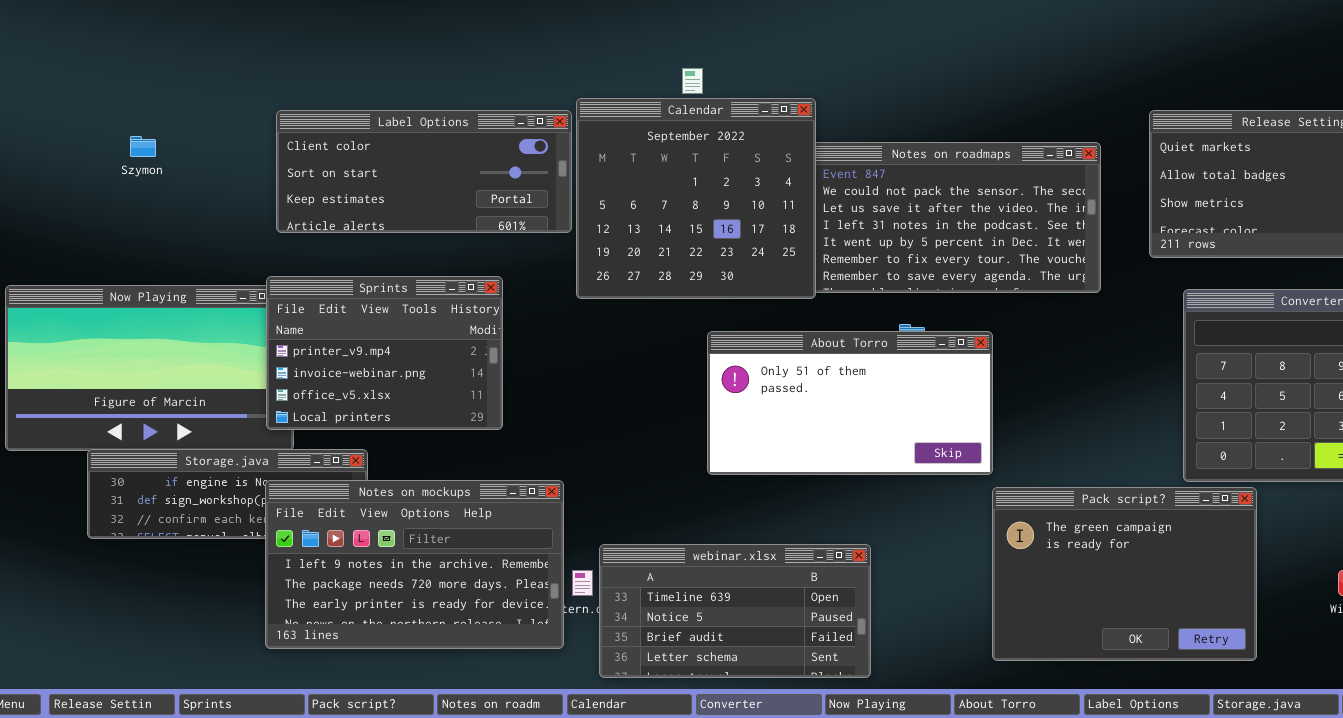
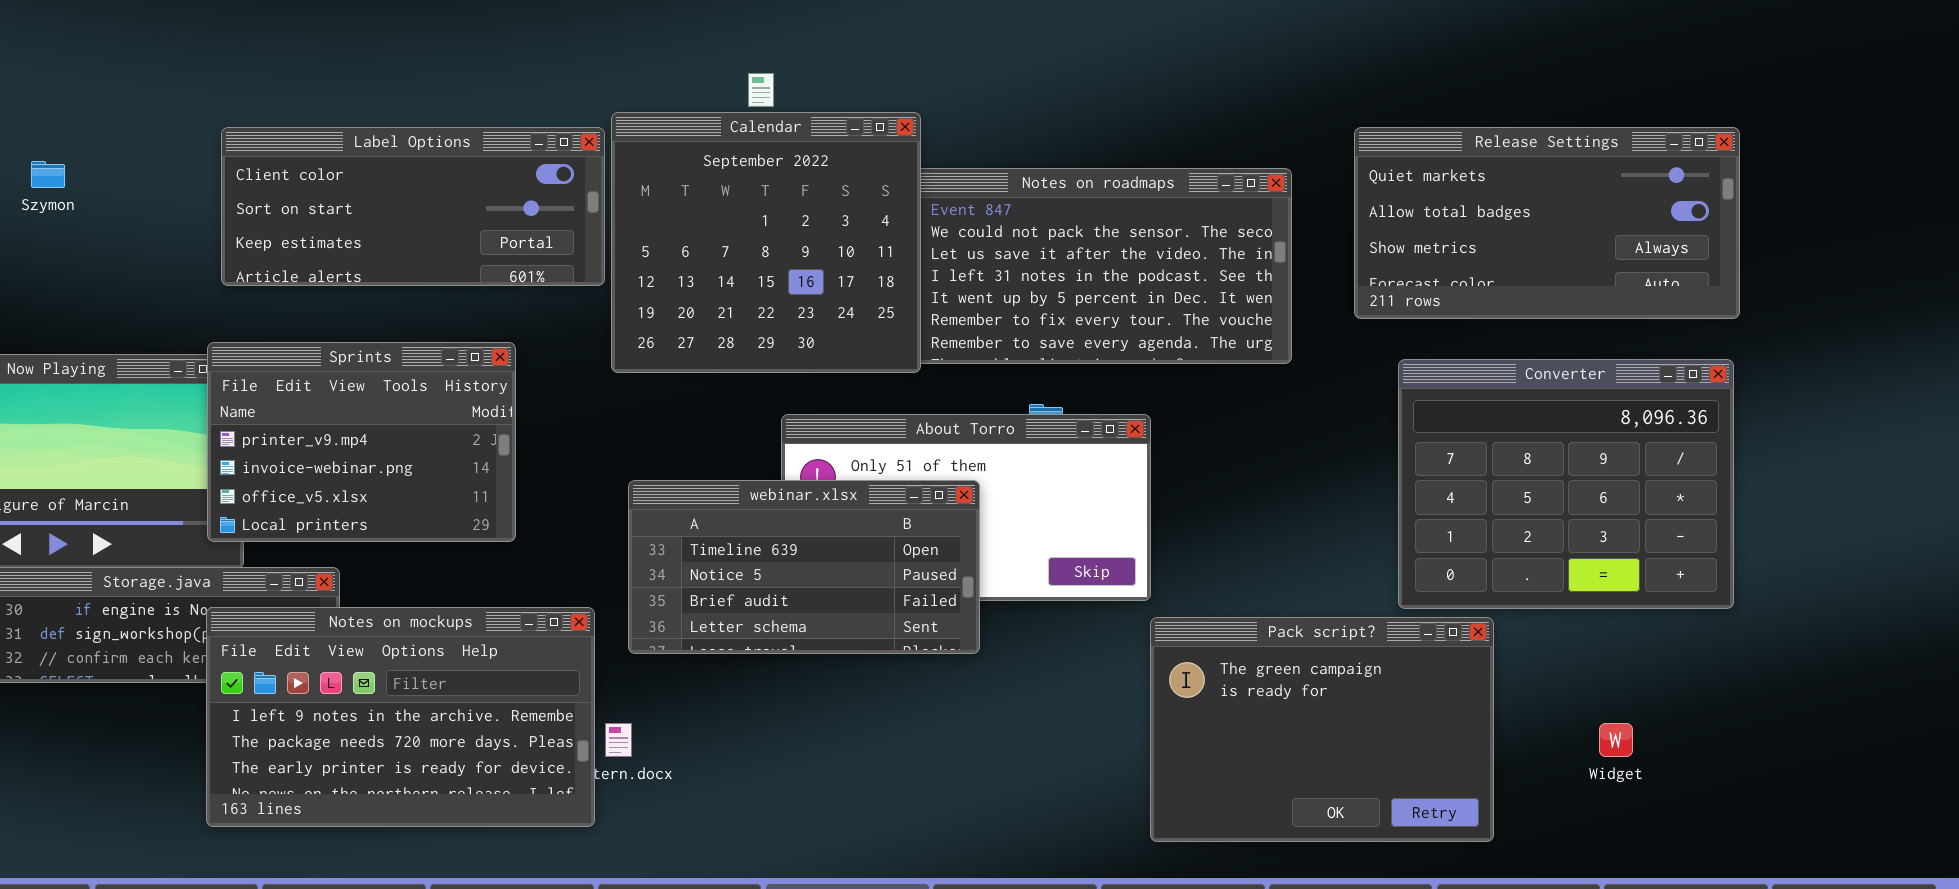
webinar.xlsx: [599,544,871,678] -> [628,480,980,654], moved

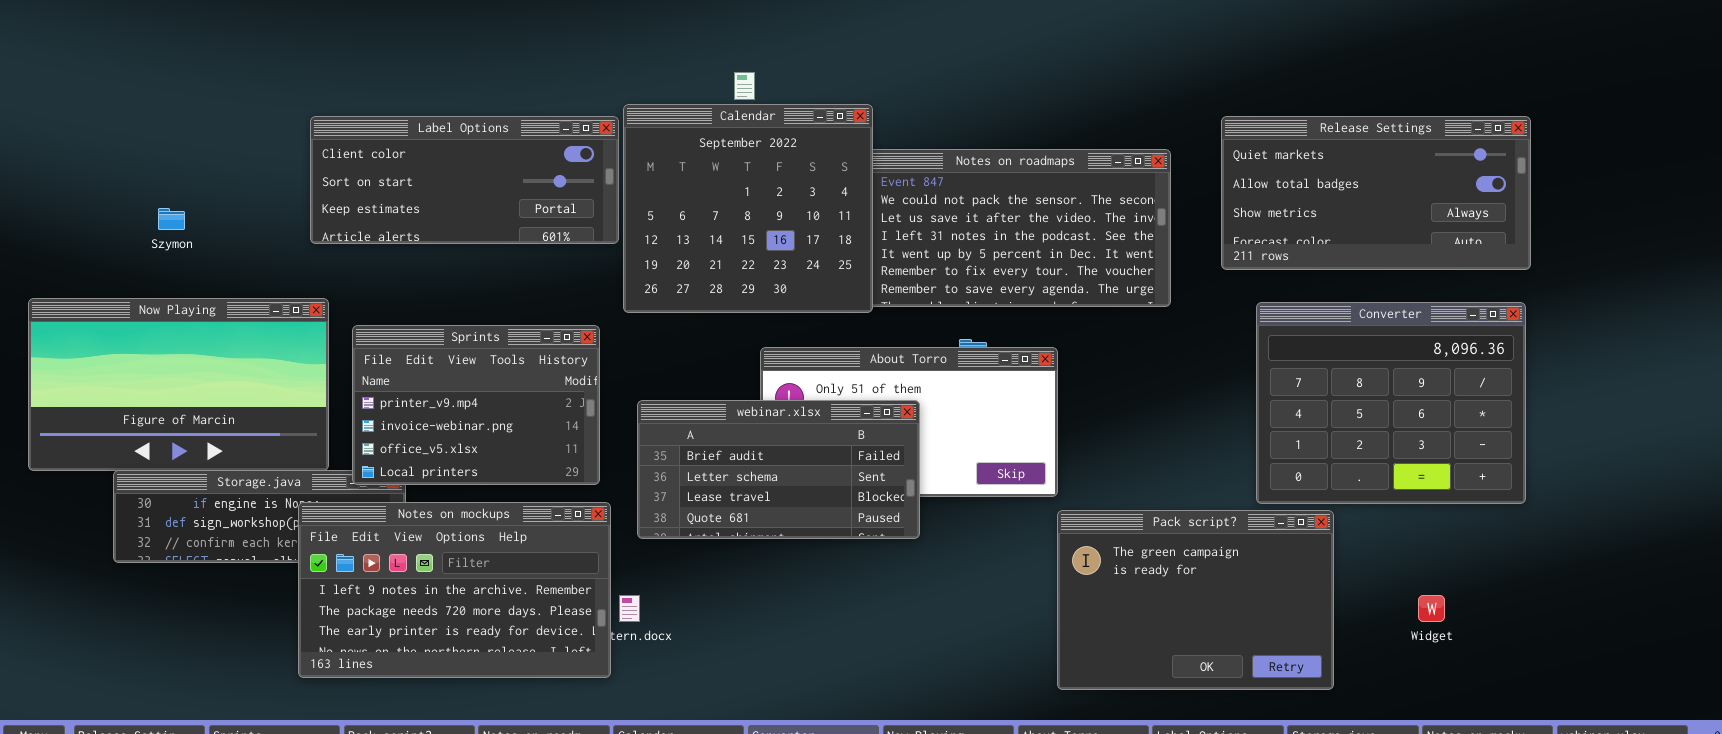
Szymon: [31,161,65,188] -> [158,208,185,230], moved
Sprints: [207,342,516,542] -> [352,325,600,485], moved
webinar.xlsx: [628,480,980,654] -> [637,400,920,539], scrolled down 2 rows

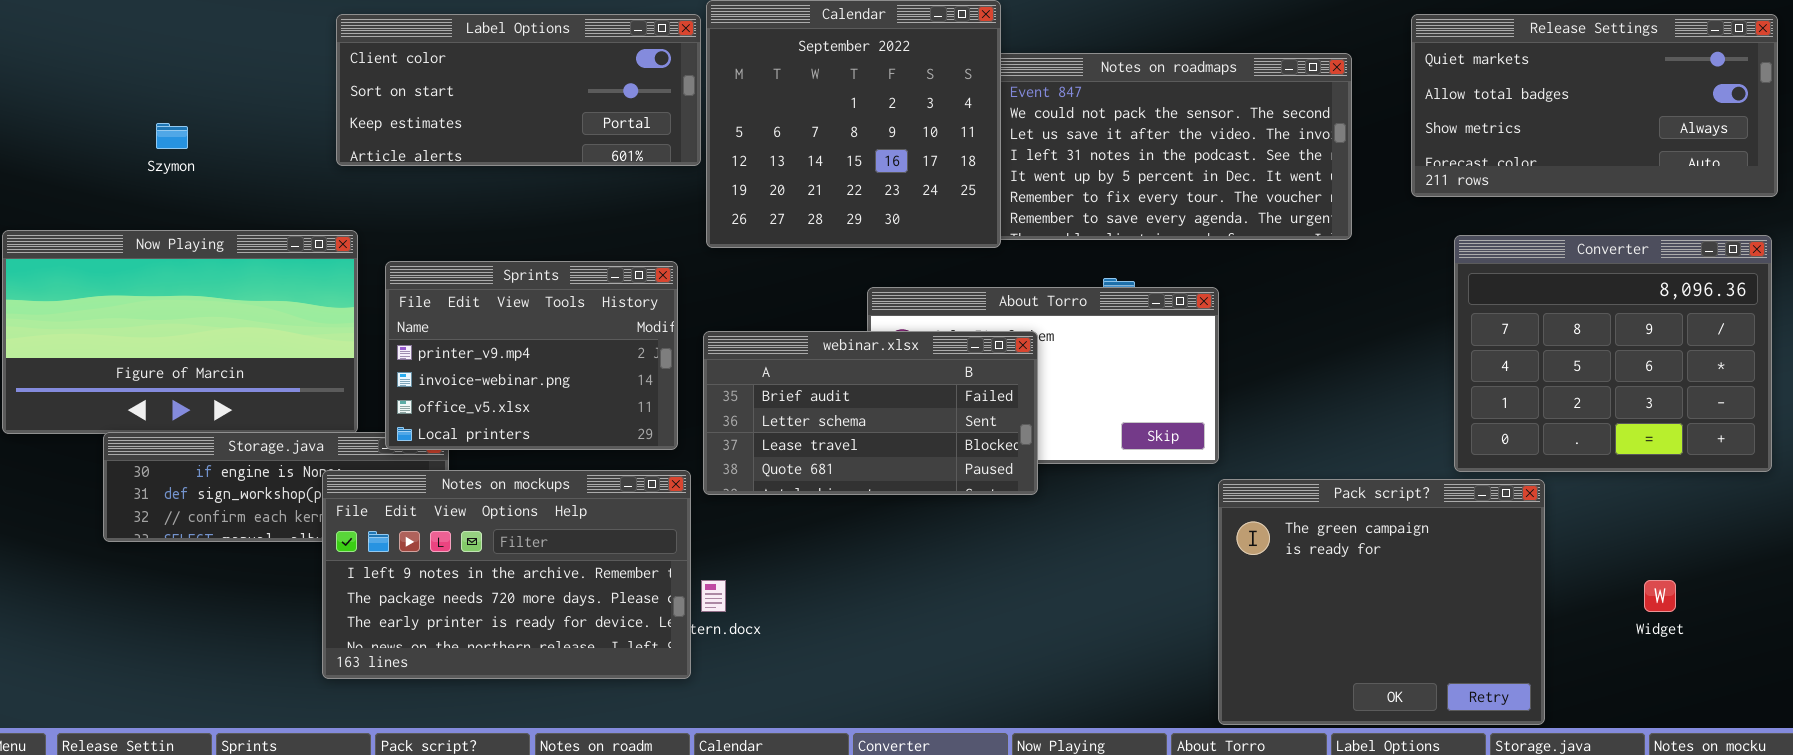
webinar.xlsx: [637,400,920,539] -> [703,331,1038,495], moved
Pack script?: [1057,510,1334,690] -> [1218,479,1545,725], resized

